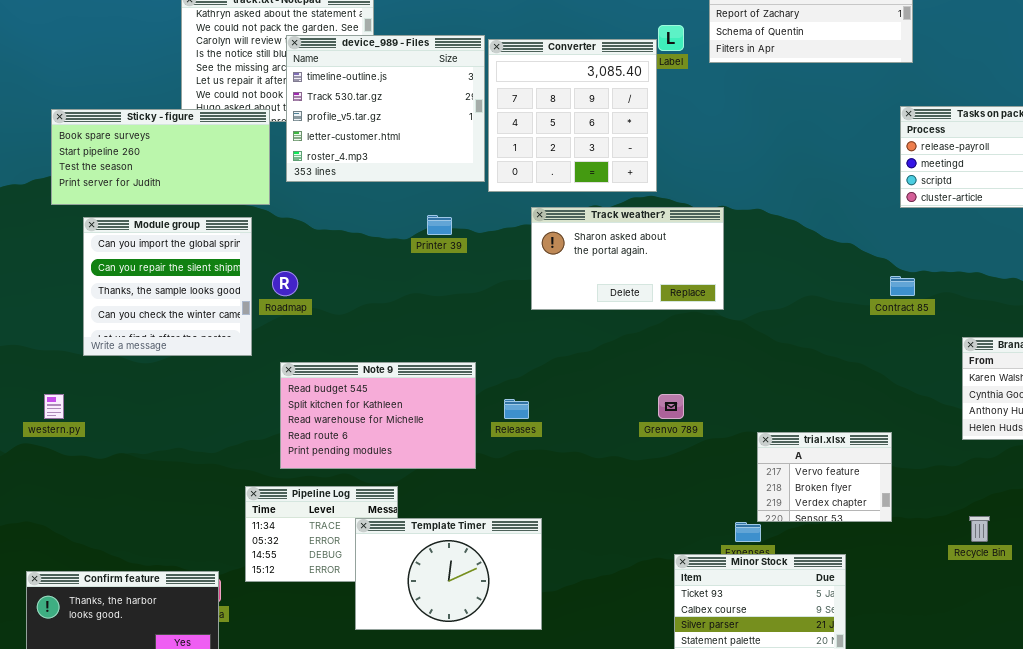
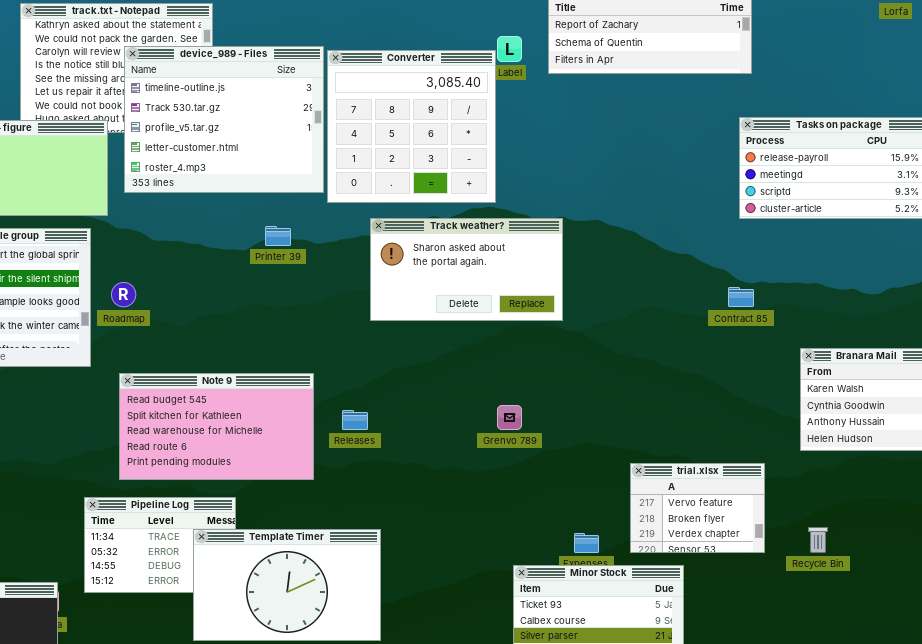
trial.xlsx: [757,432,892,522] -> [630,463,765,553], moved

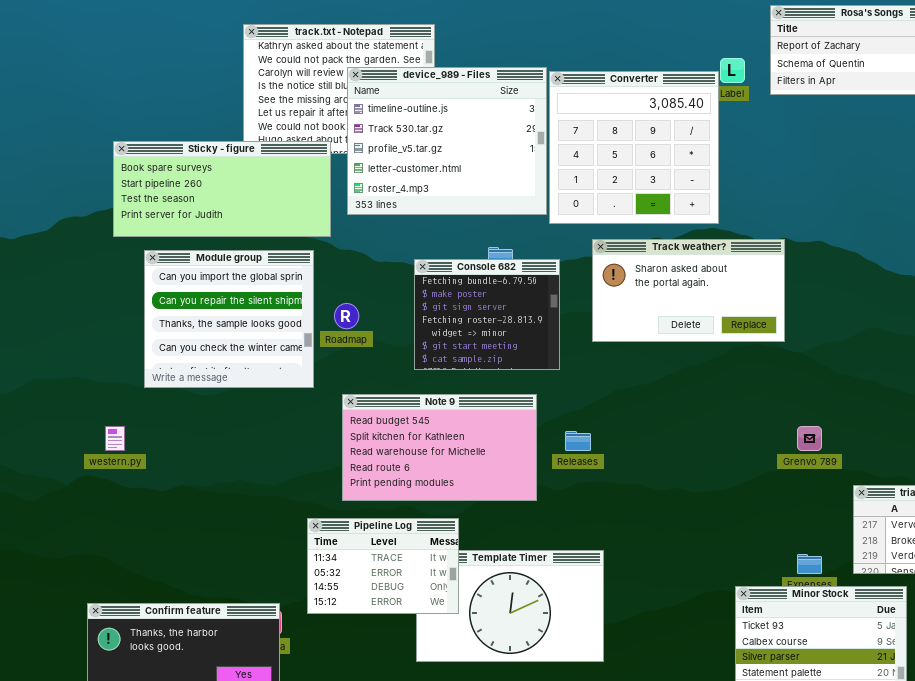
Console 682: none -> [414,259,560,370], opened
Grenvo 789: [497,405,522,430] -> [797,426,822,451], moved
Pipeline Log: [84,497,236,593] -> [307,518,459,614], raised

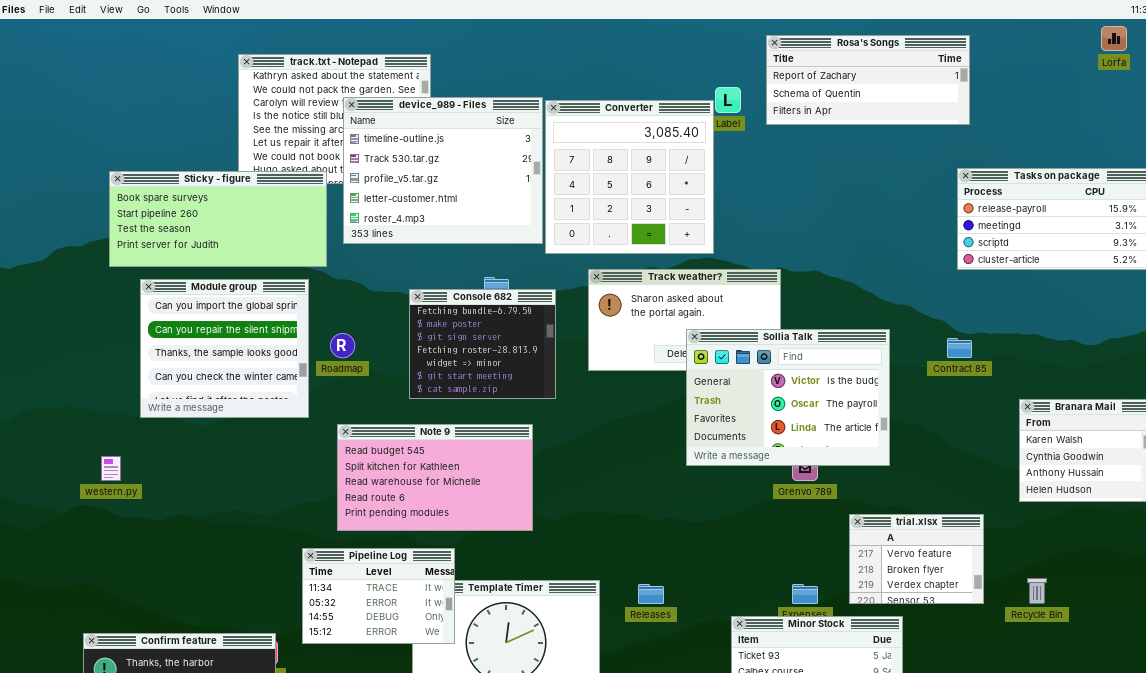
Sollia Talk: none -> [686,329,890,466], opened
Releases: [565,431,591,451] -> [638,584,664,604], moved

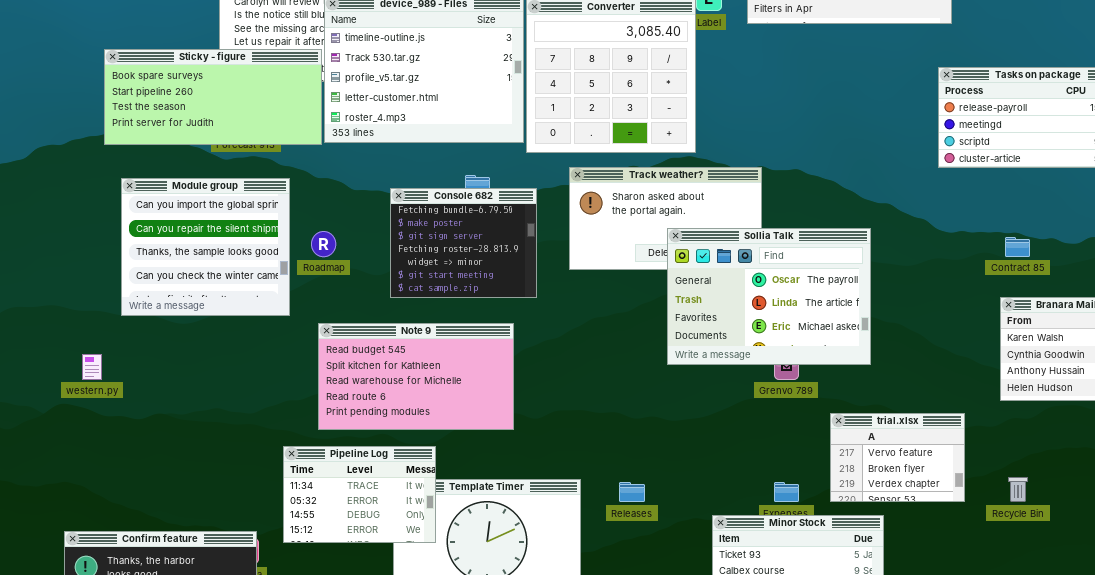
Sticky - figure: [109,171,327,267] -> [104,49,322,145], moved
Sollia Talk: [686,329,890,466] -> [667,228,871,365], scrolled down 1 row
Contract 85: [947,338,972,358] -> [1005,237,1030,257], moved

